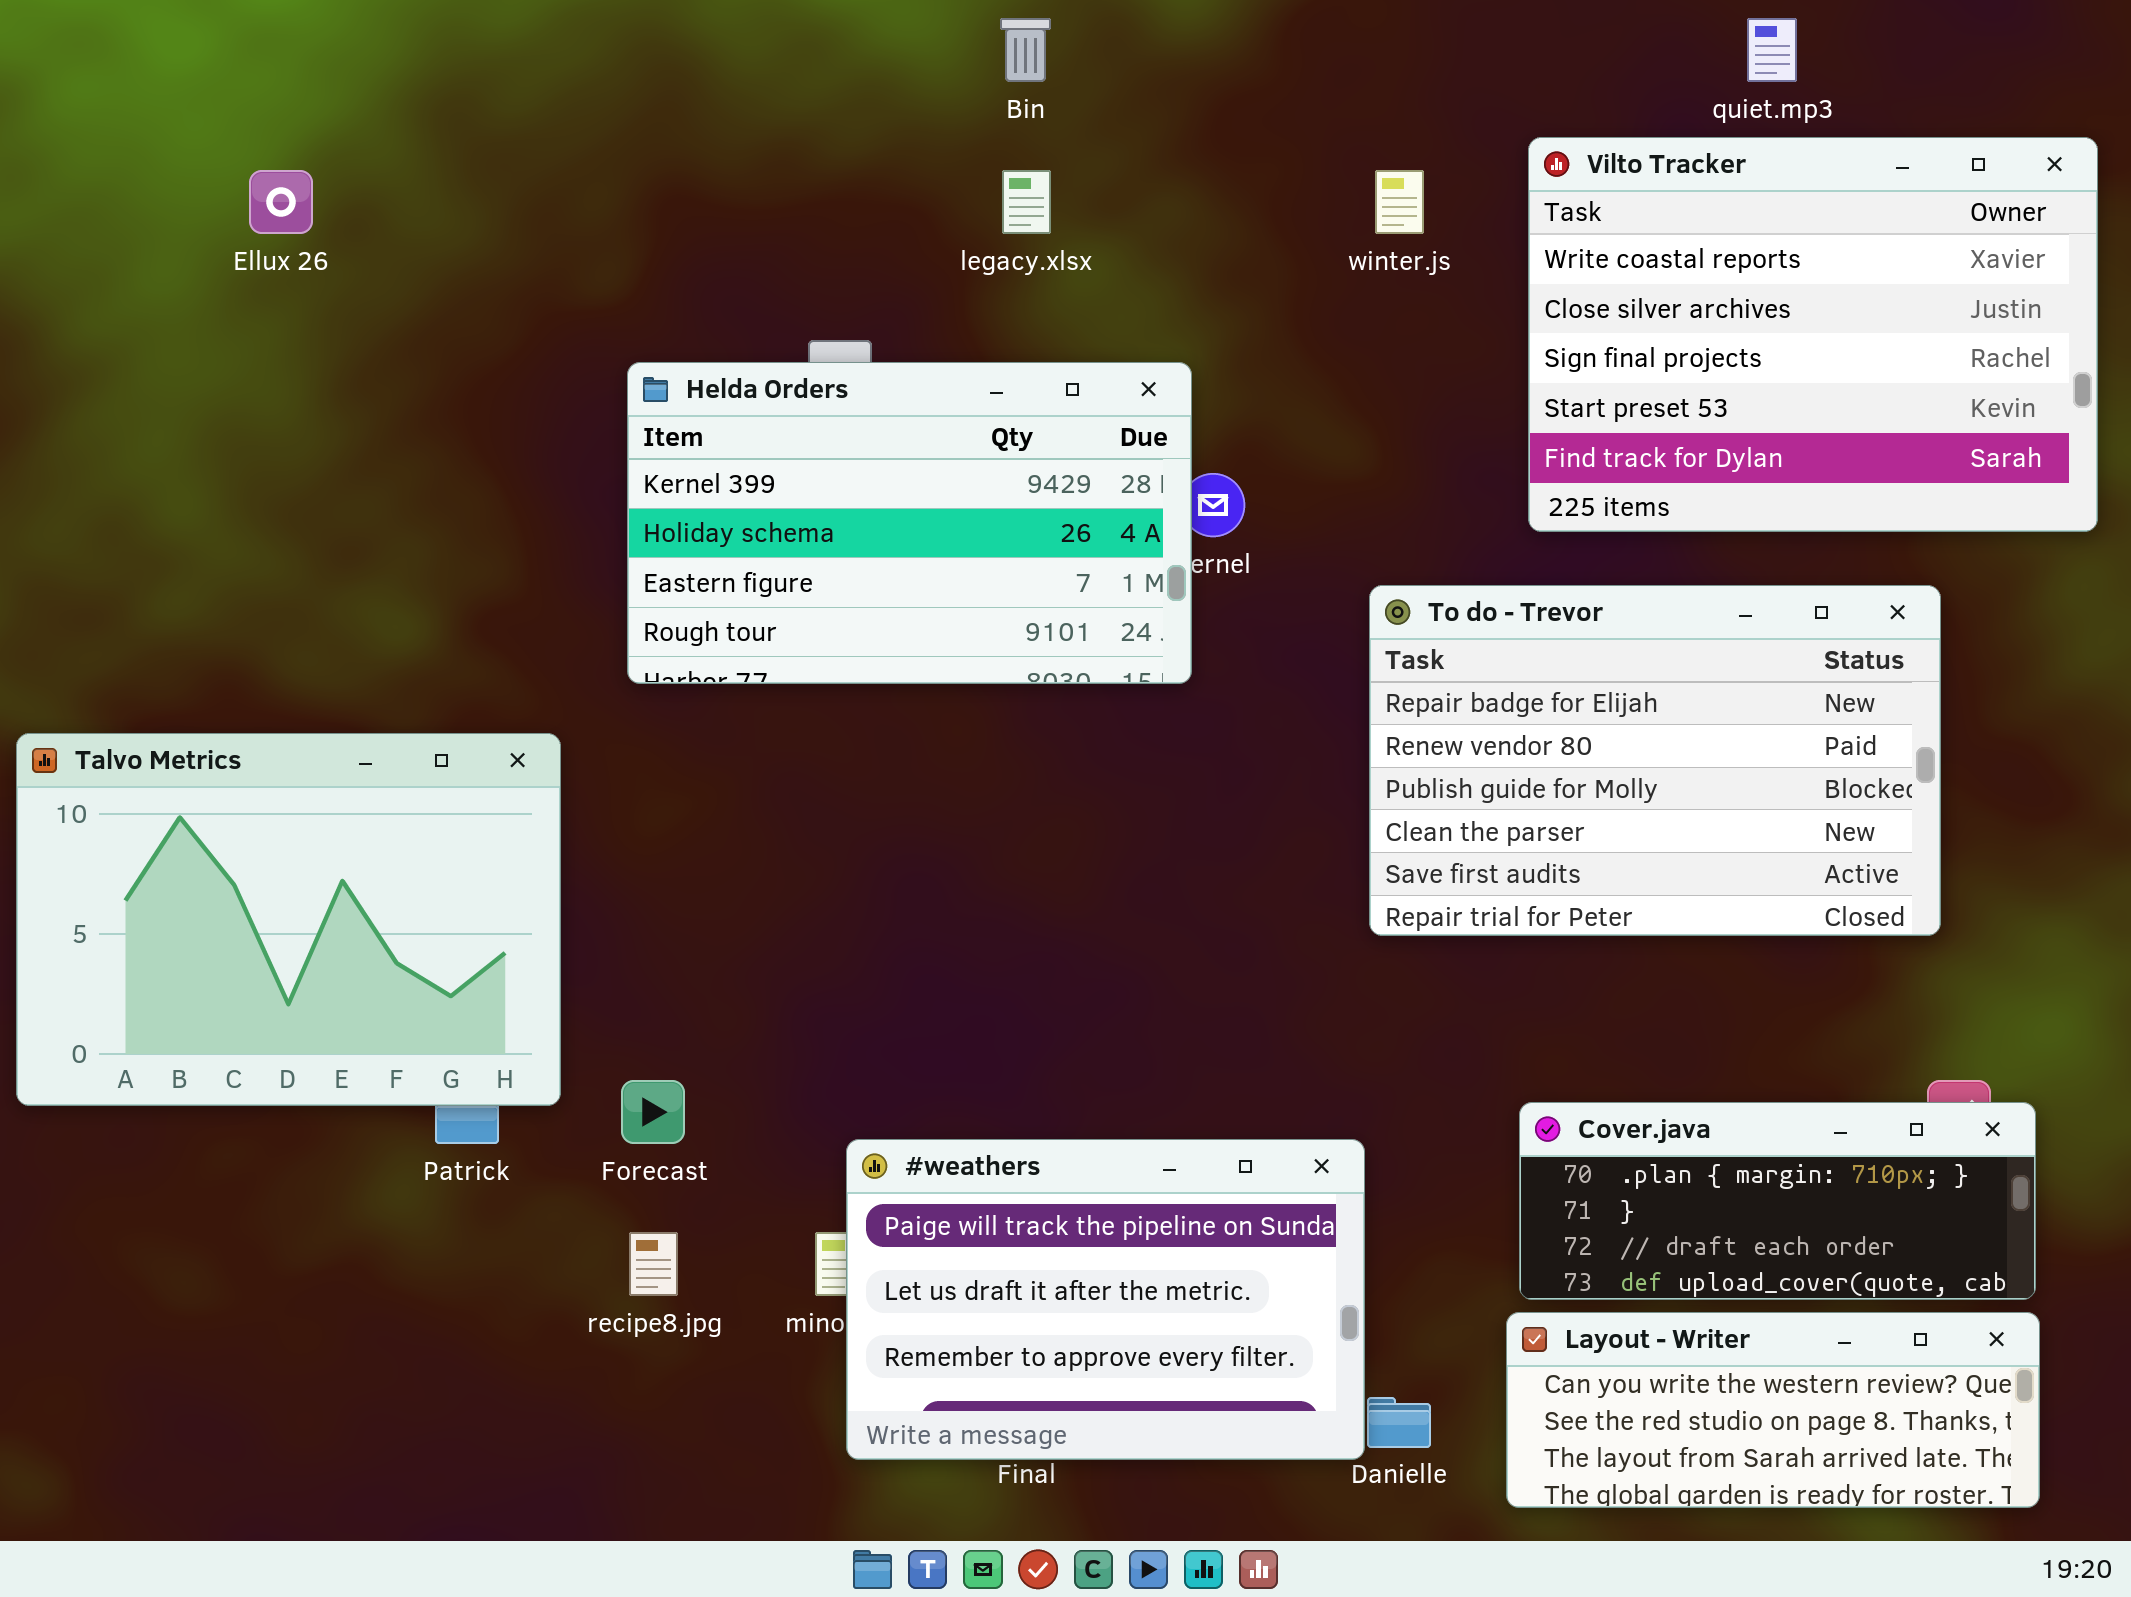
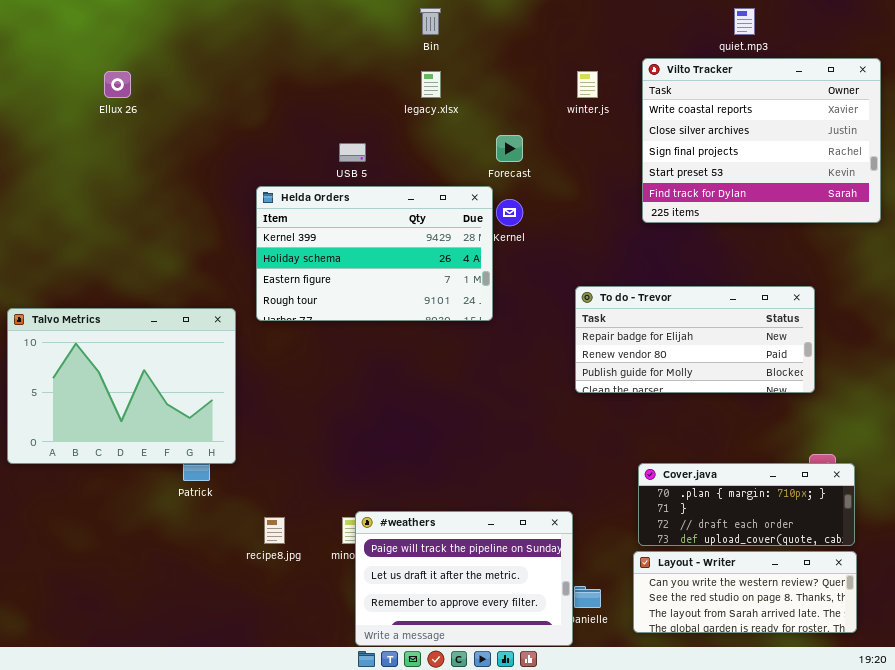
Helda Orders: [627,362,1192,684] -> [256,186,493,321], moved
To do - Trevor: [1369,585,1941,936] -> [575,286,815,393], resized
Forecast: [621,1080,685,1144] -> [496,135,523,162], moved
#weathers: [846,1139,1365,1460] -> [355,511,573,646], moved

